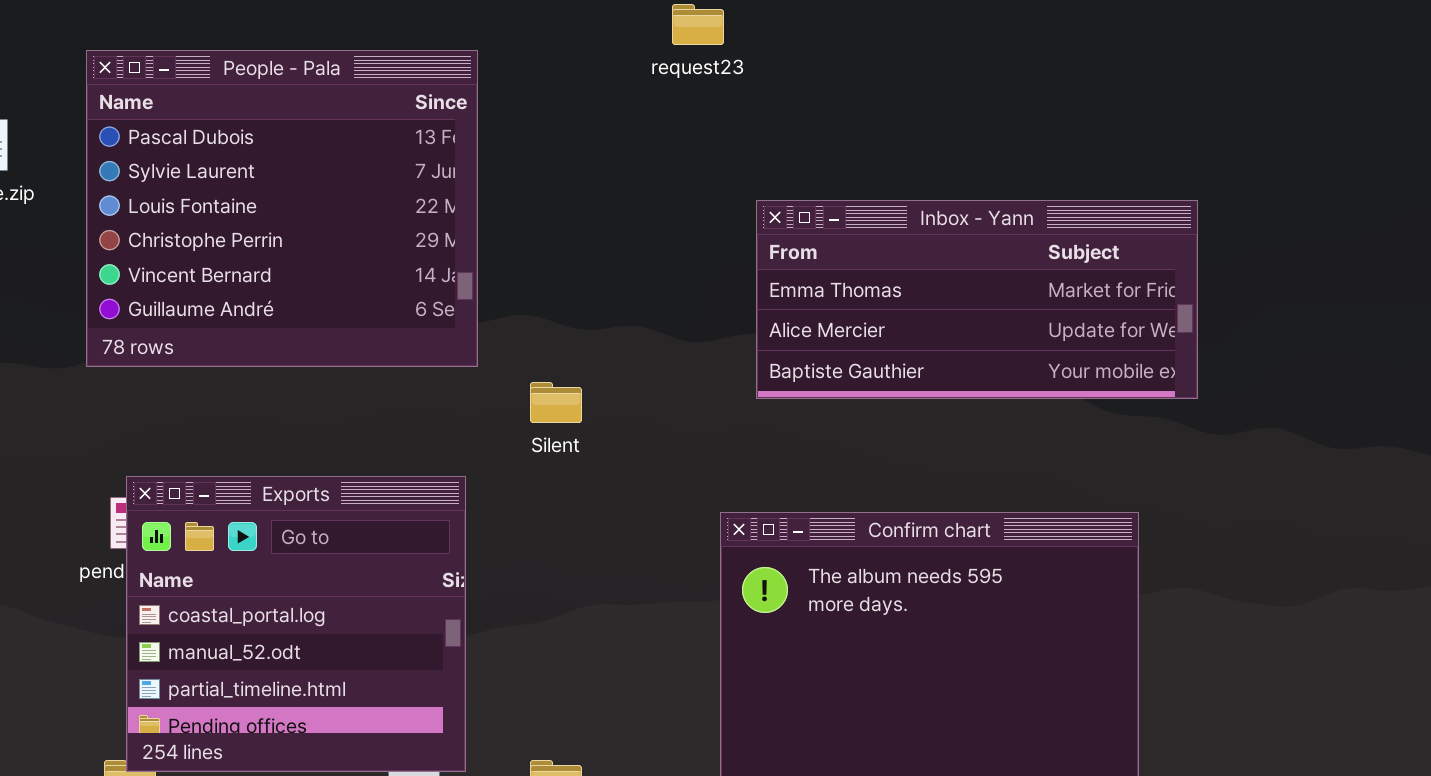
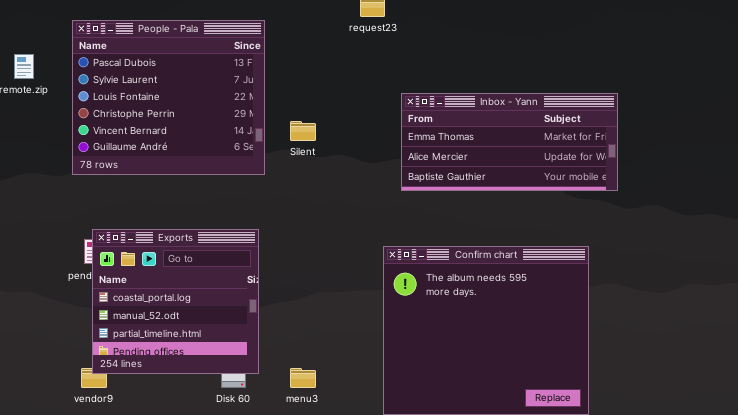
Silent: [530,382,582,423] -> [290,121,316,141], moved

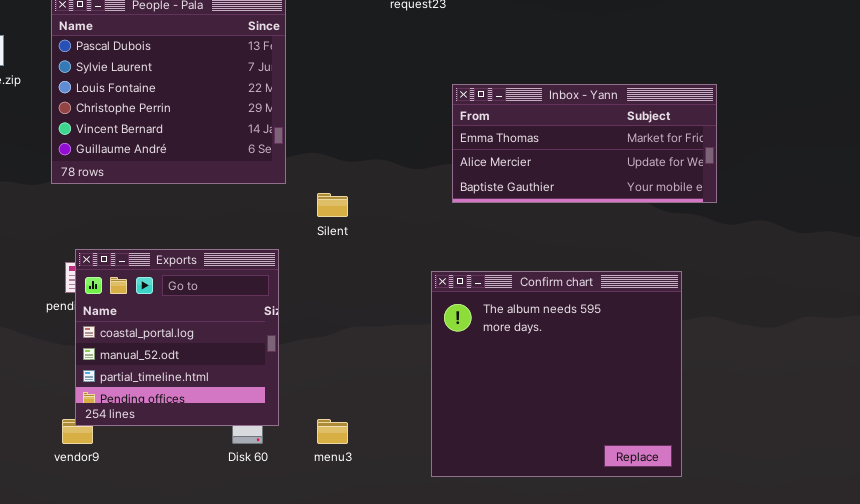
Silent: [290,121,316,141] -> [317,193,348,217], moved

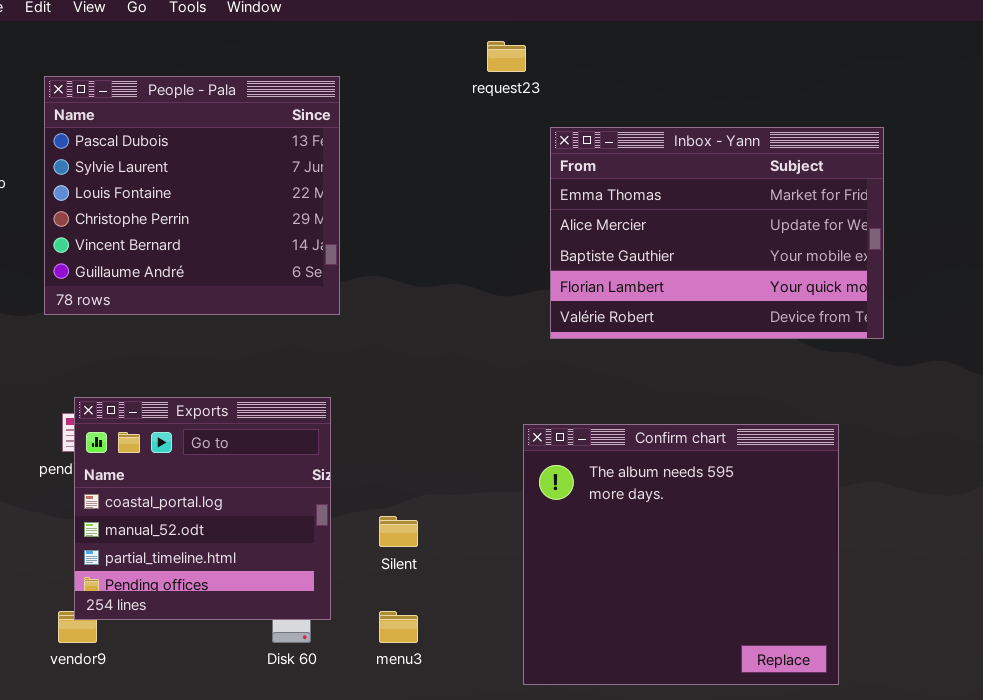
Inbox - Yann: [452,84,717,203] -> [550,127,884,339], resized
Silent: [317,193,348,217] -> [379,516,418,547], moved

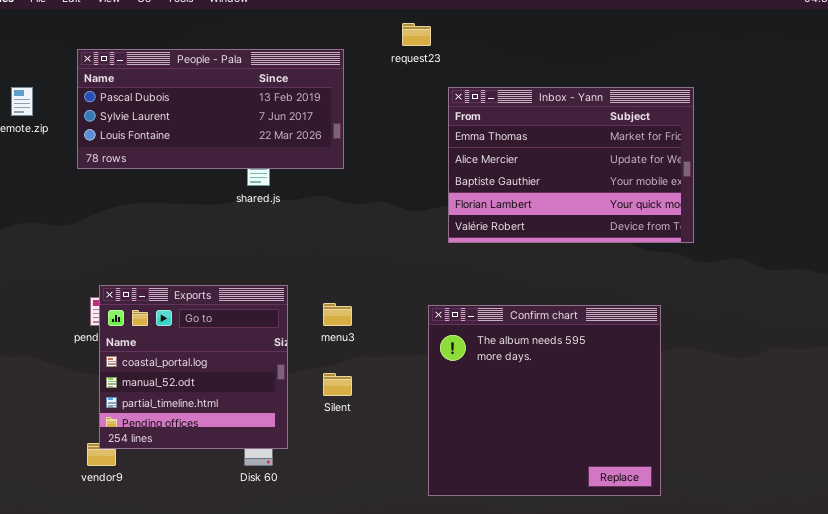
People - Pala: [44,76,340,315] -> [77,49,344,169], resized
menu3: [379,611,418,643] -> [323,303,352,326], moved

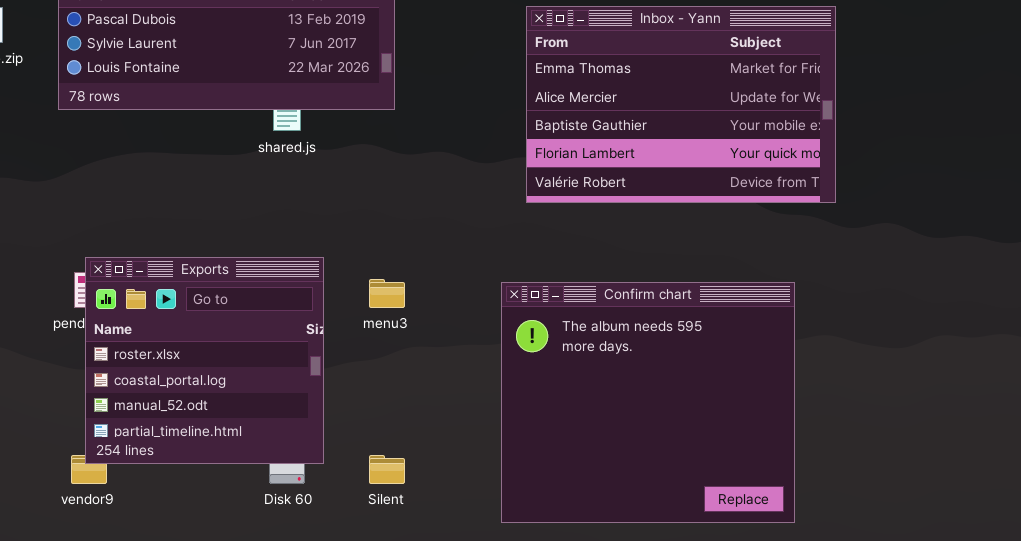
Exports: [99,285,288,449] -> [85,257,324,464], scrolled up 1 row
Silent: [323,373,352,396] -> [369,455,405,484], moved

